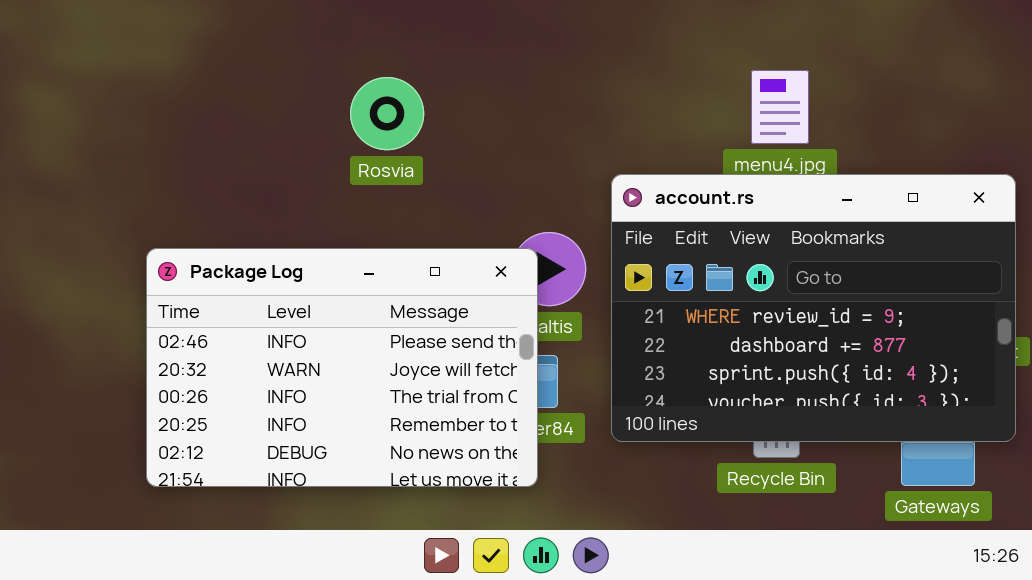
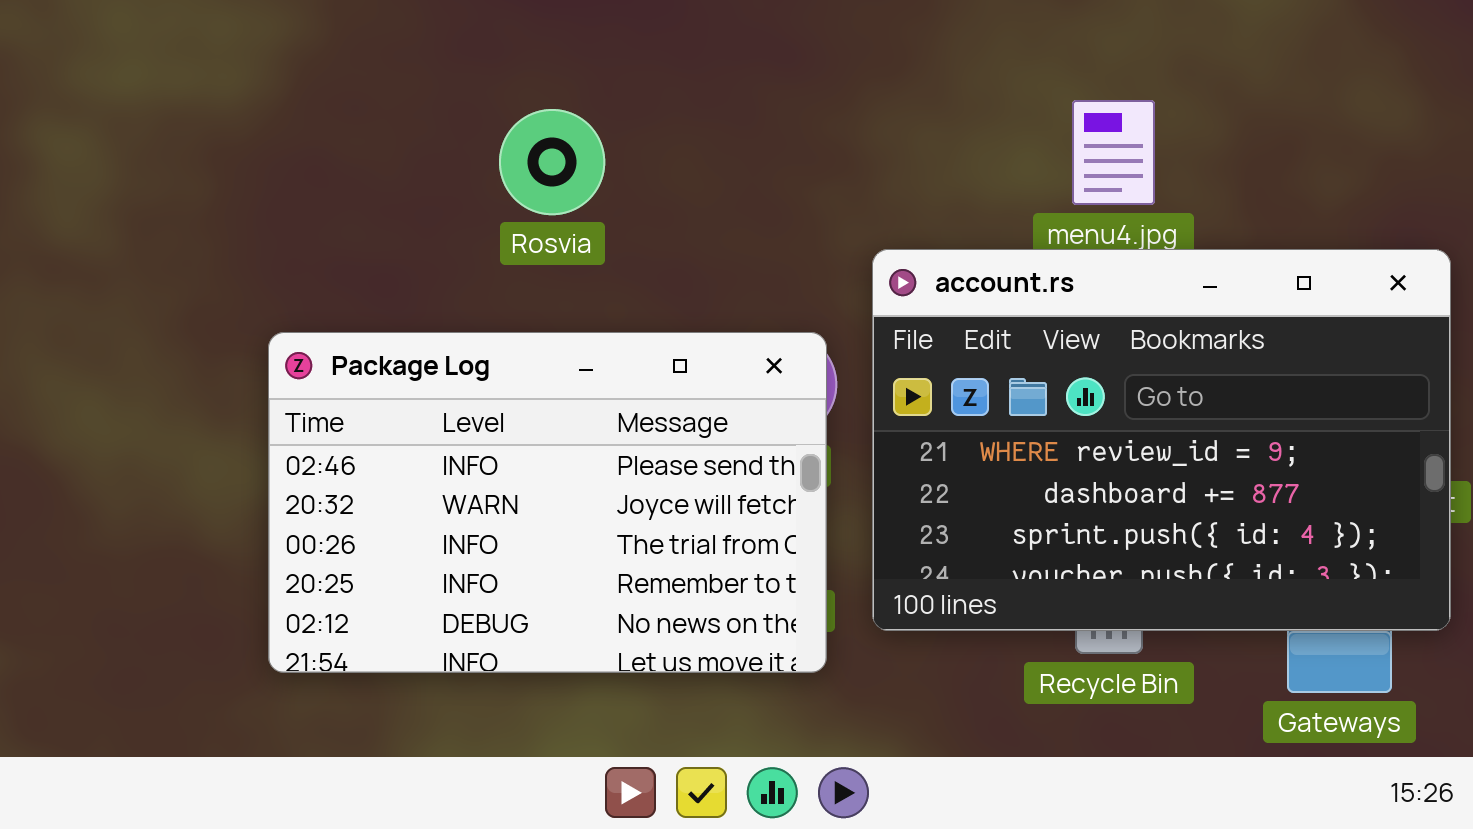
Package Log: [146,248,538,487] -> [268,332,827,673], moved

